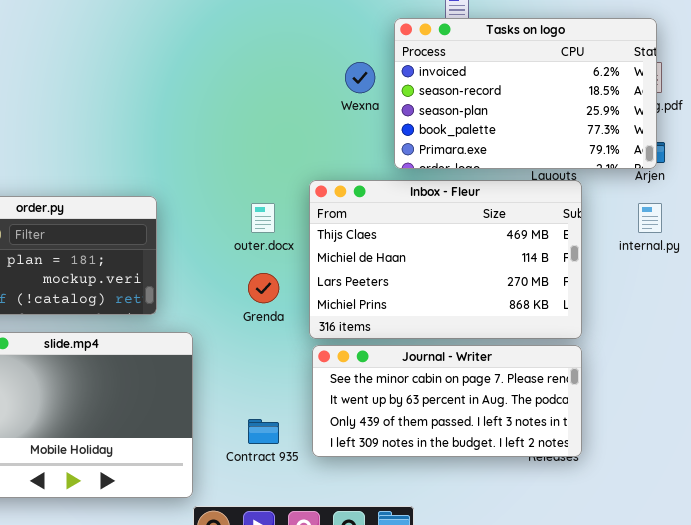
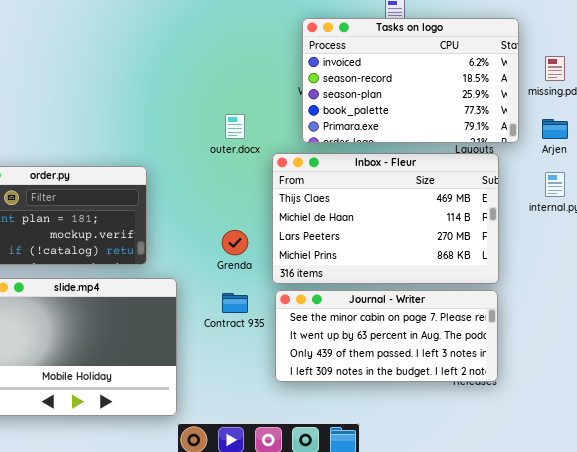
Tasks on logo: [394,18,657,169] -> [302,18,519,143], moved
outer.docx: [251,203,275,233] -> [225,114,245,139], moved
Contract 935: [248,419,279,444] -> [222,293,248,313], moved

